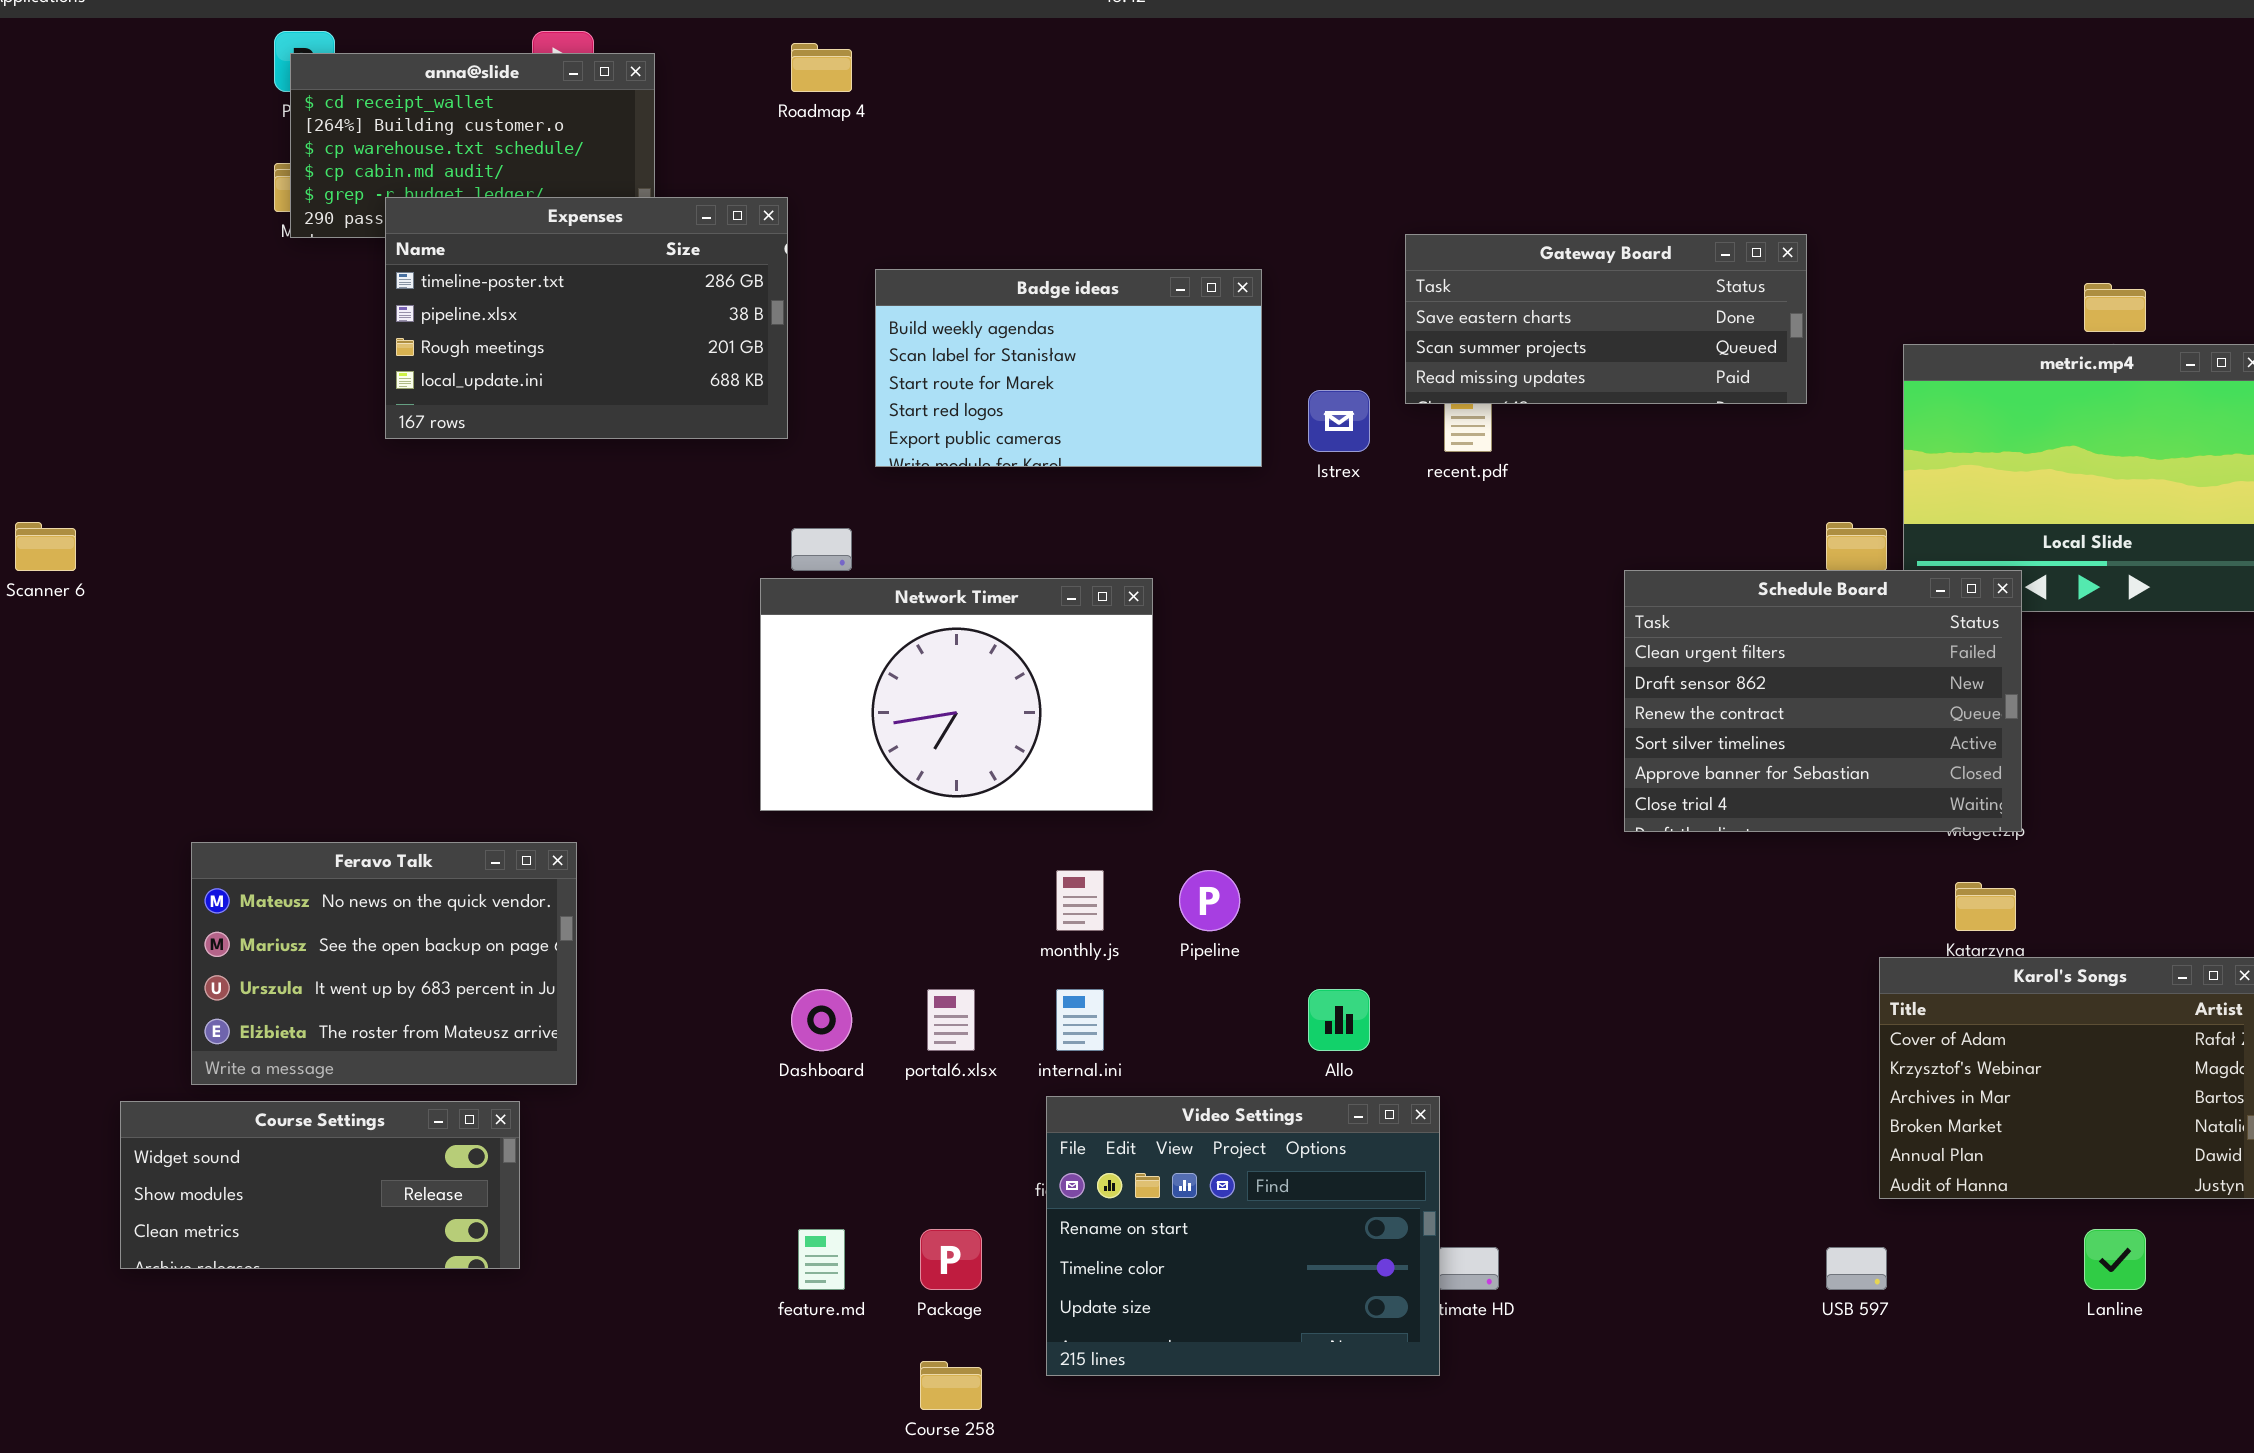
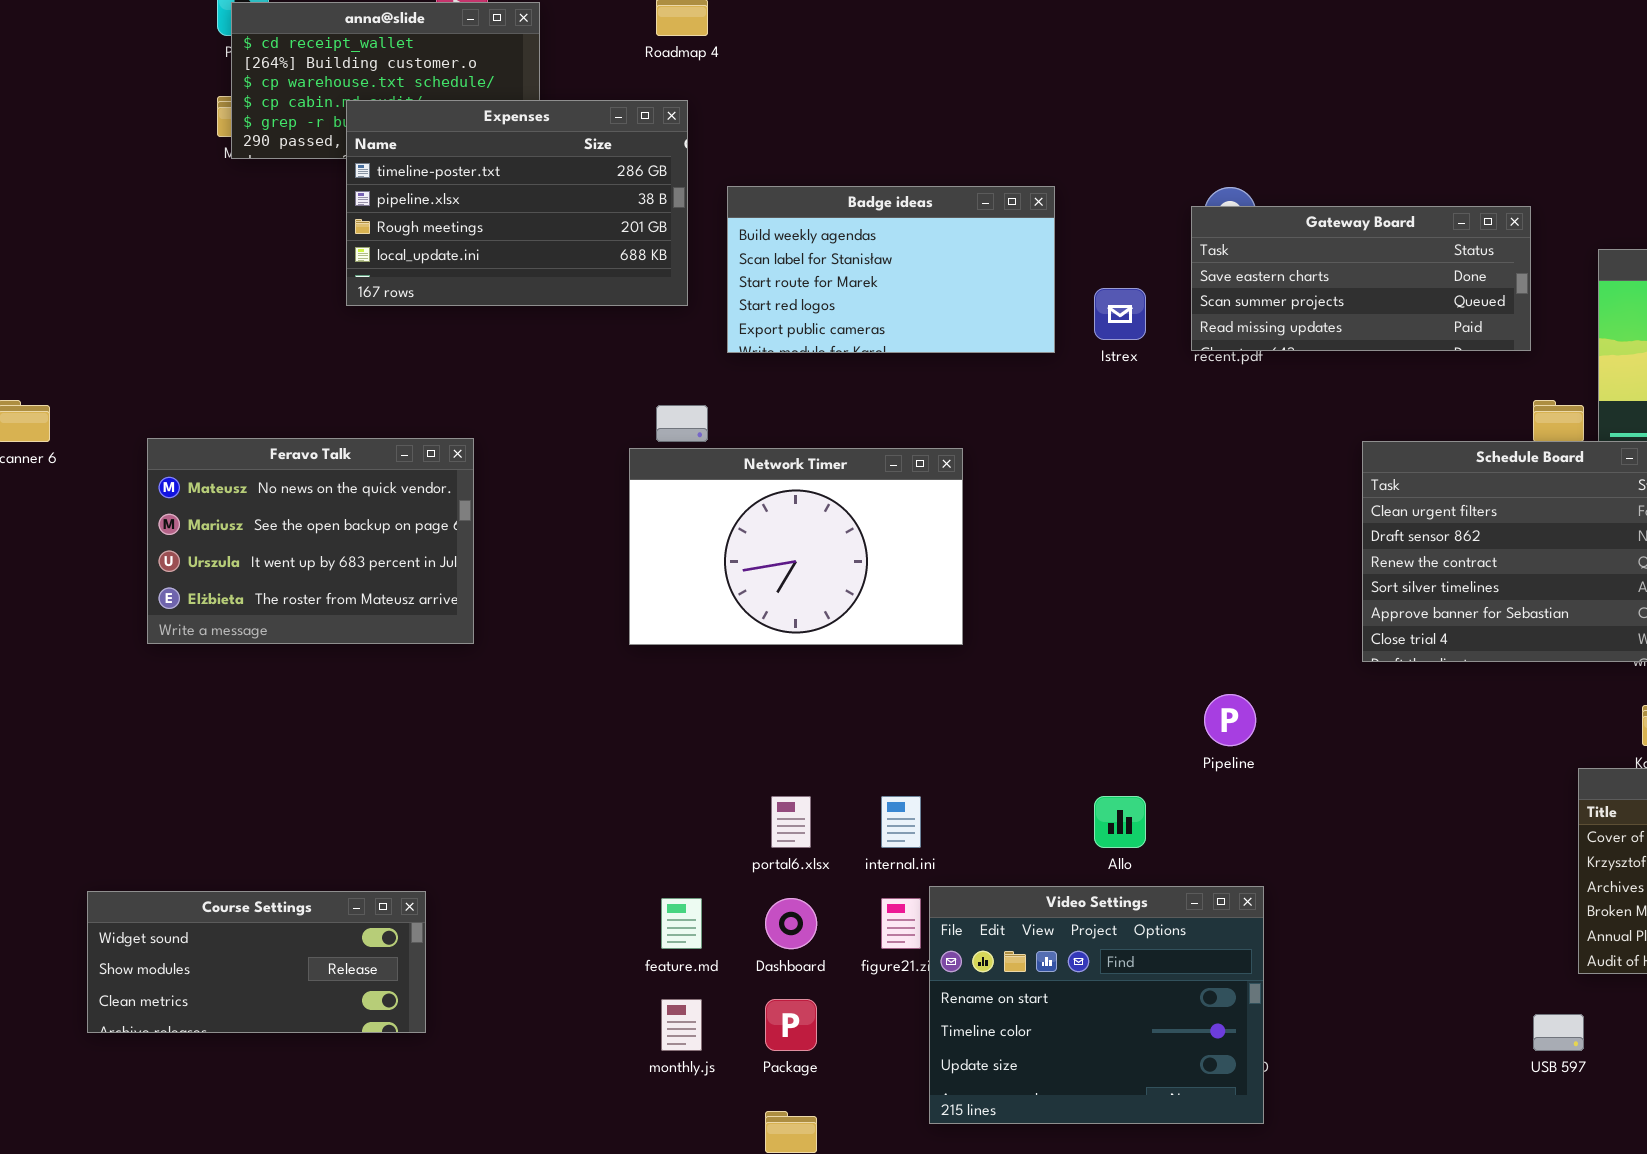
Expenses: [385,197,788,439] -> [346,100,688,306], moved
Gateway Board: [1405,234,1807,404] -> [1191,206,1531,351], moved
Feravo Talk: [191,842,577,1085] -> [147,438,474,644], moved
monthly.js: [1056,870,1104,931] -> [661,999,702,1051], moved
Pipeline: [1179,870,1240,931] -> [1204,694,1256,746], moved
Dashboard: [791,989,852,1051] -> [765,898,817,949], moved
Video Settings: [1046,1096,1440,1376] -> [929,886,1264,1124], moved
feature.md: [798,1229,845,1290] -> [661,898,702,949], moved

